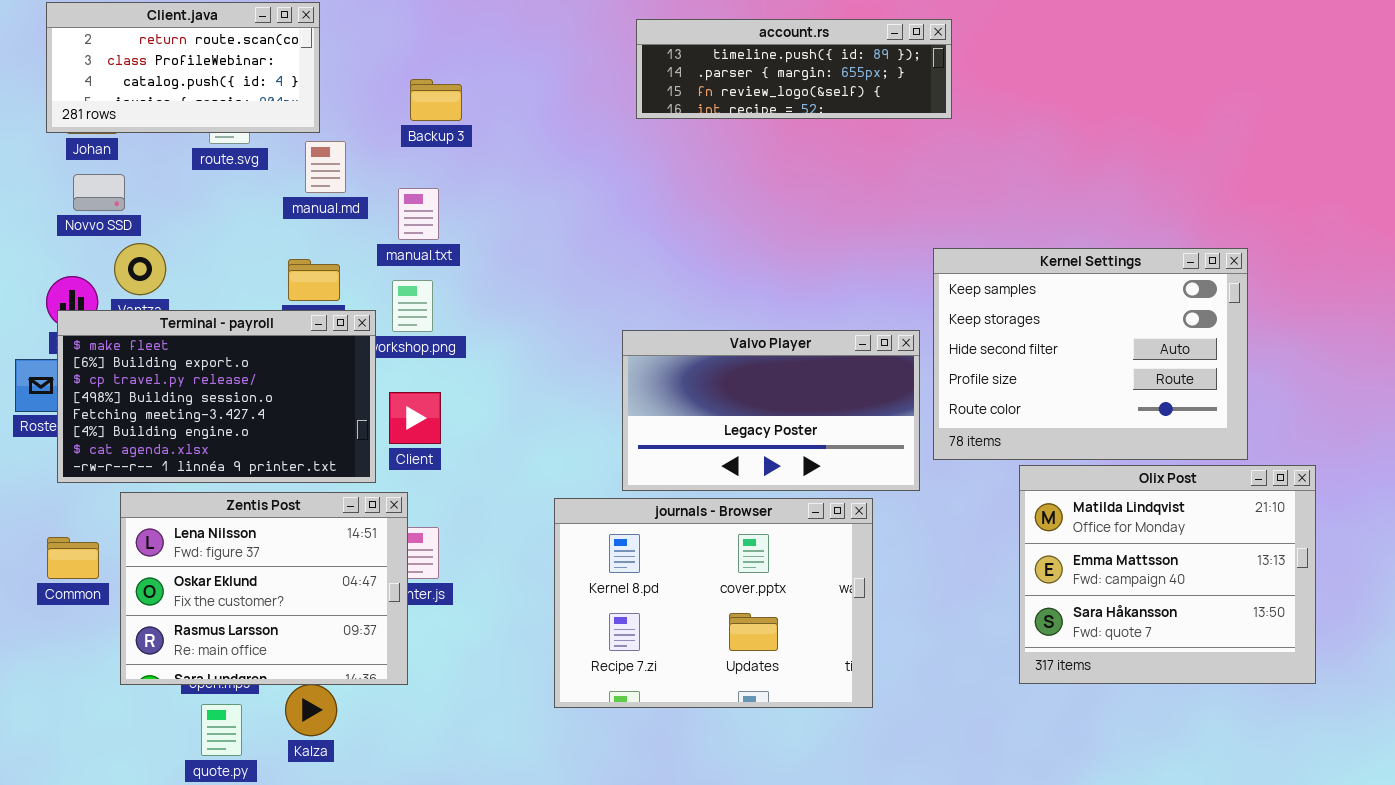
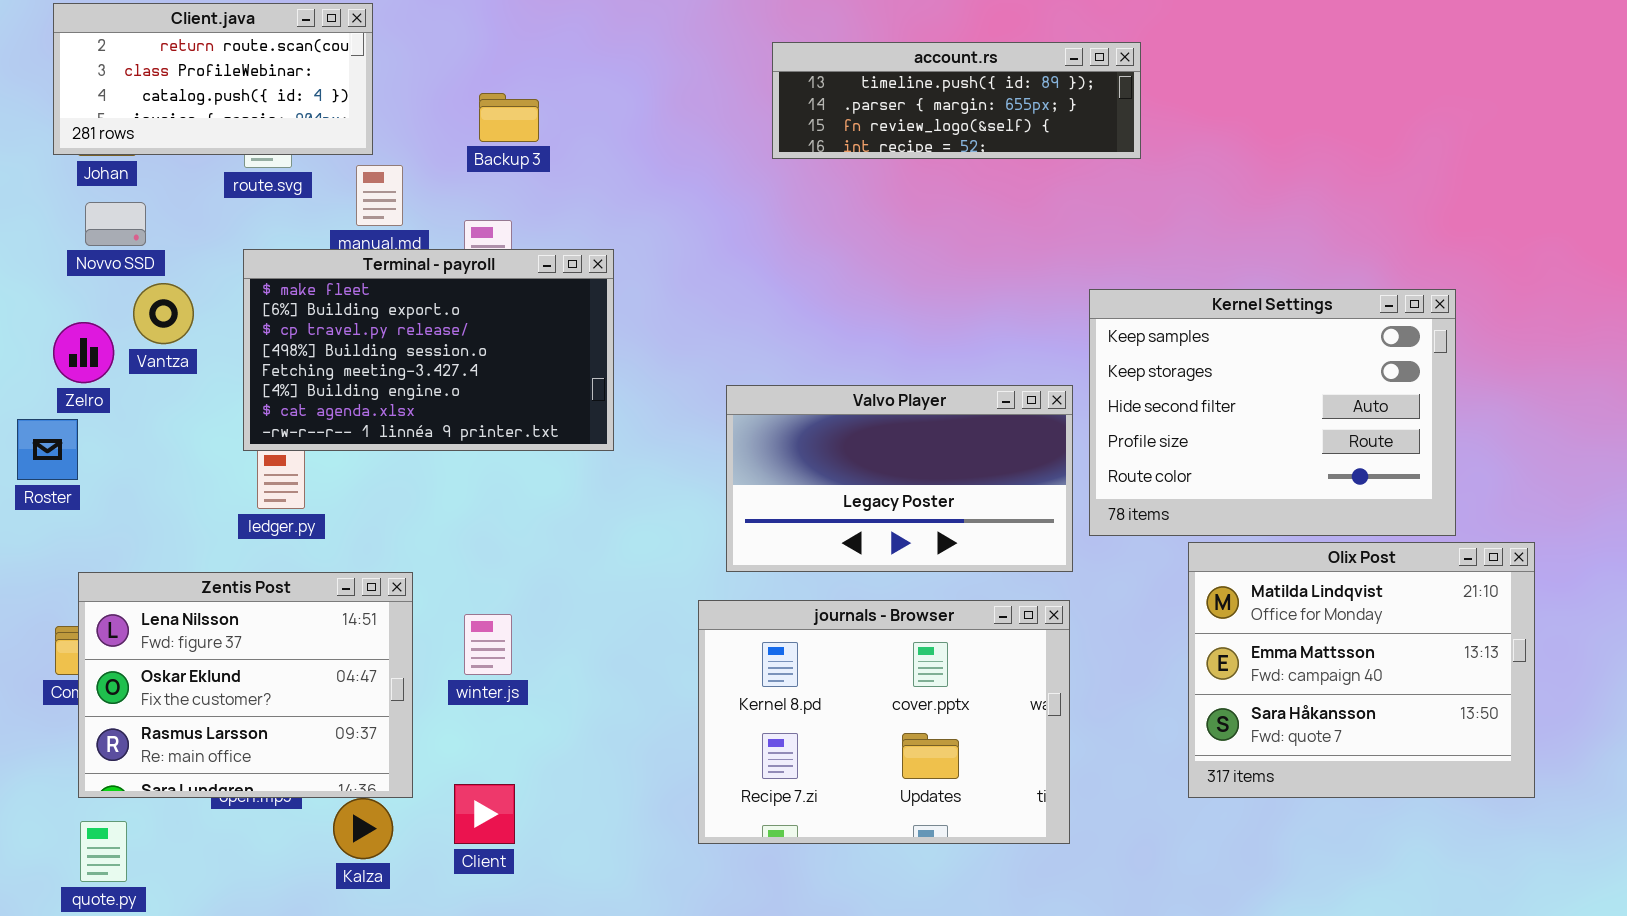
account.rs: [636,19,952,119] -> [772,42,1141,159], moved
Terminal - payroll: [57,310,376,483] -> [243,249,614,451], moved
Client: [389,392,441,444] -> [454,784,515,844], moved
Zentis Post: [120,492,408,685] -> [78,572,413,798], moved
journals - Browser: [554,498,873,708] -> [698,600,1070,844], moved
quote.py: [201,704,242,756] -> [80,821,127,882], moved

